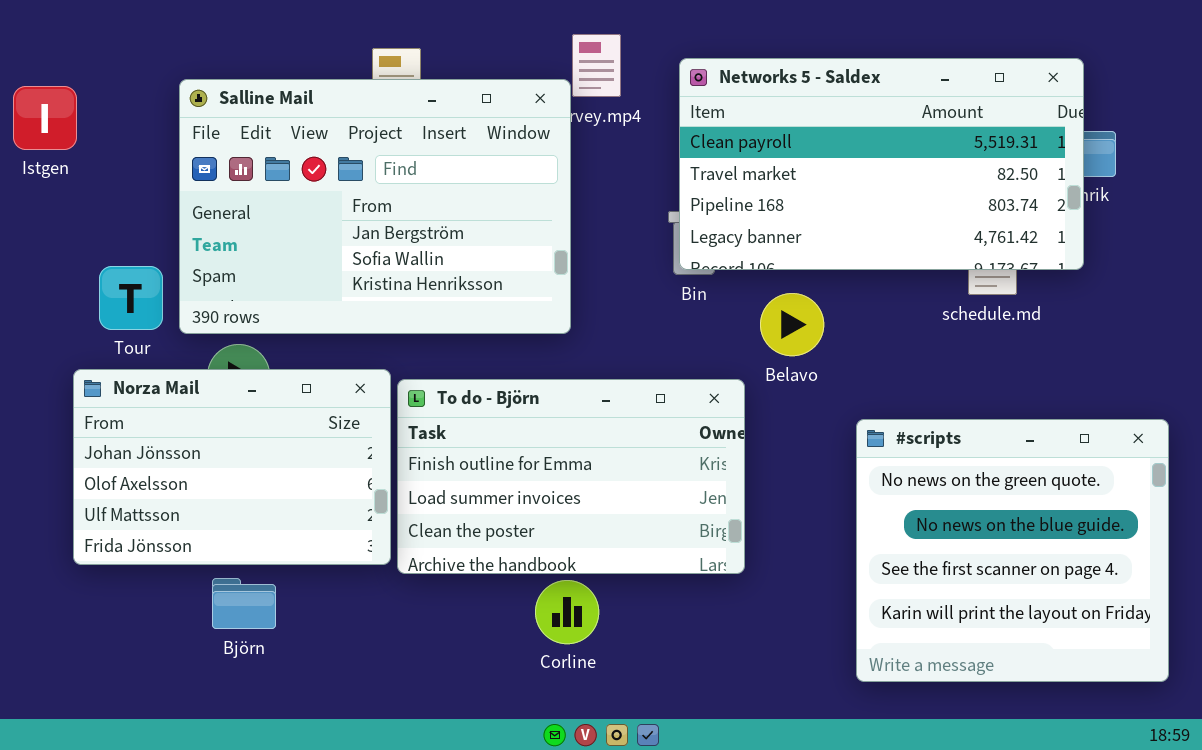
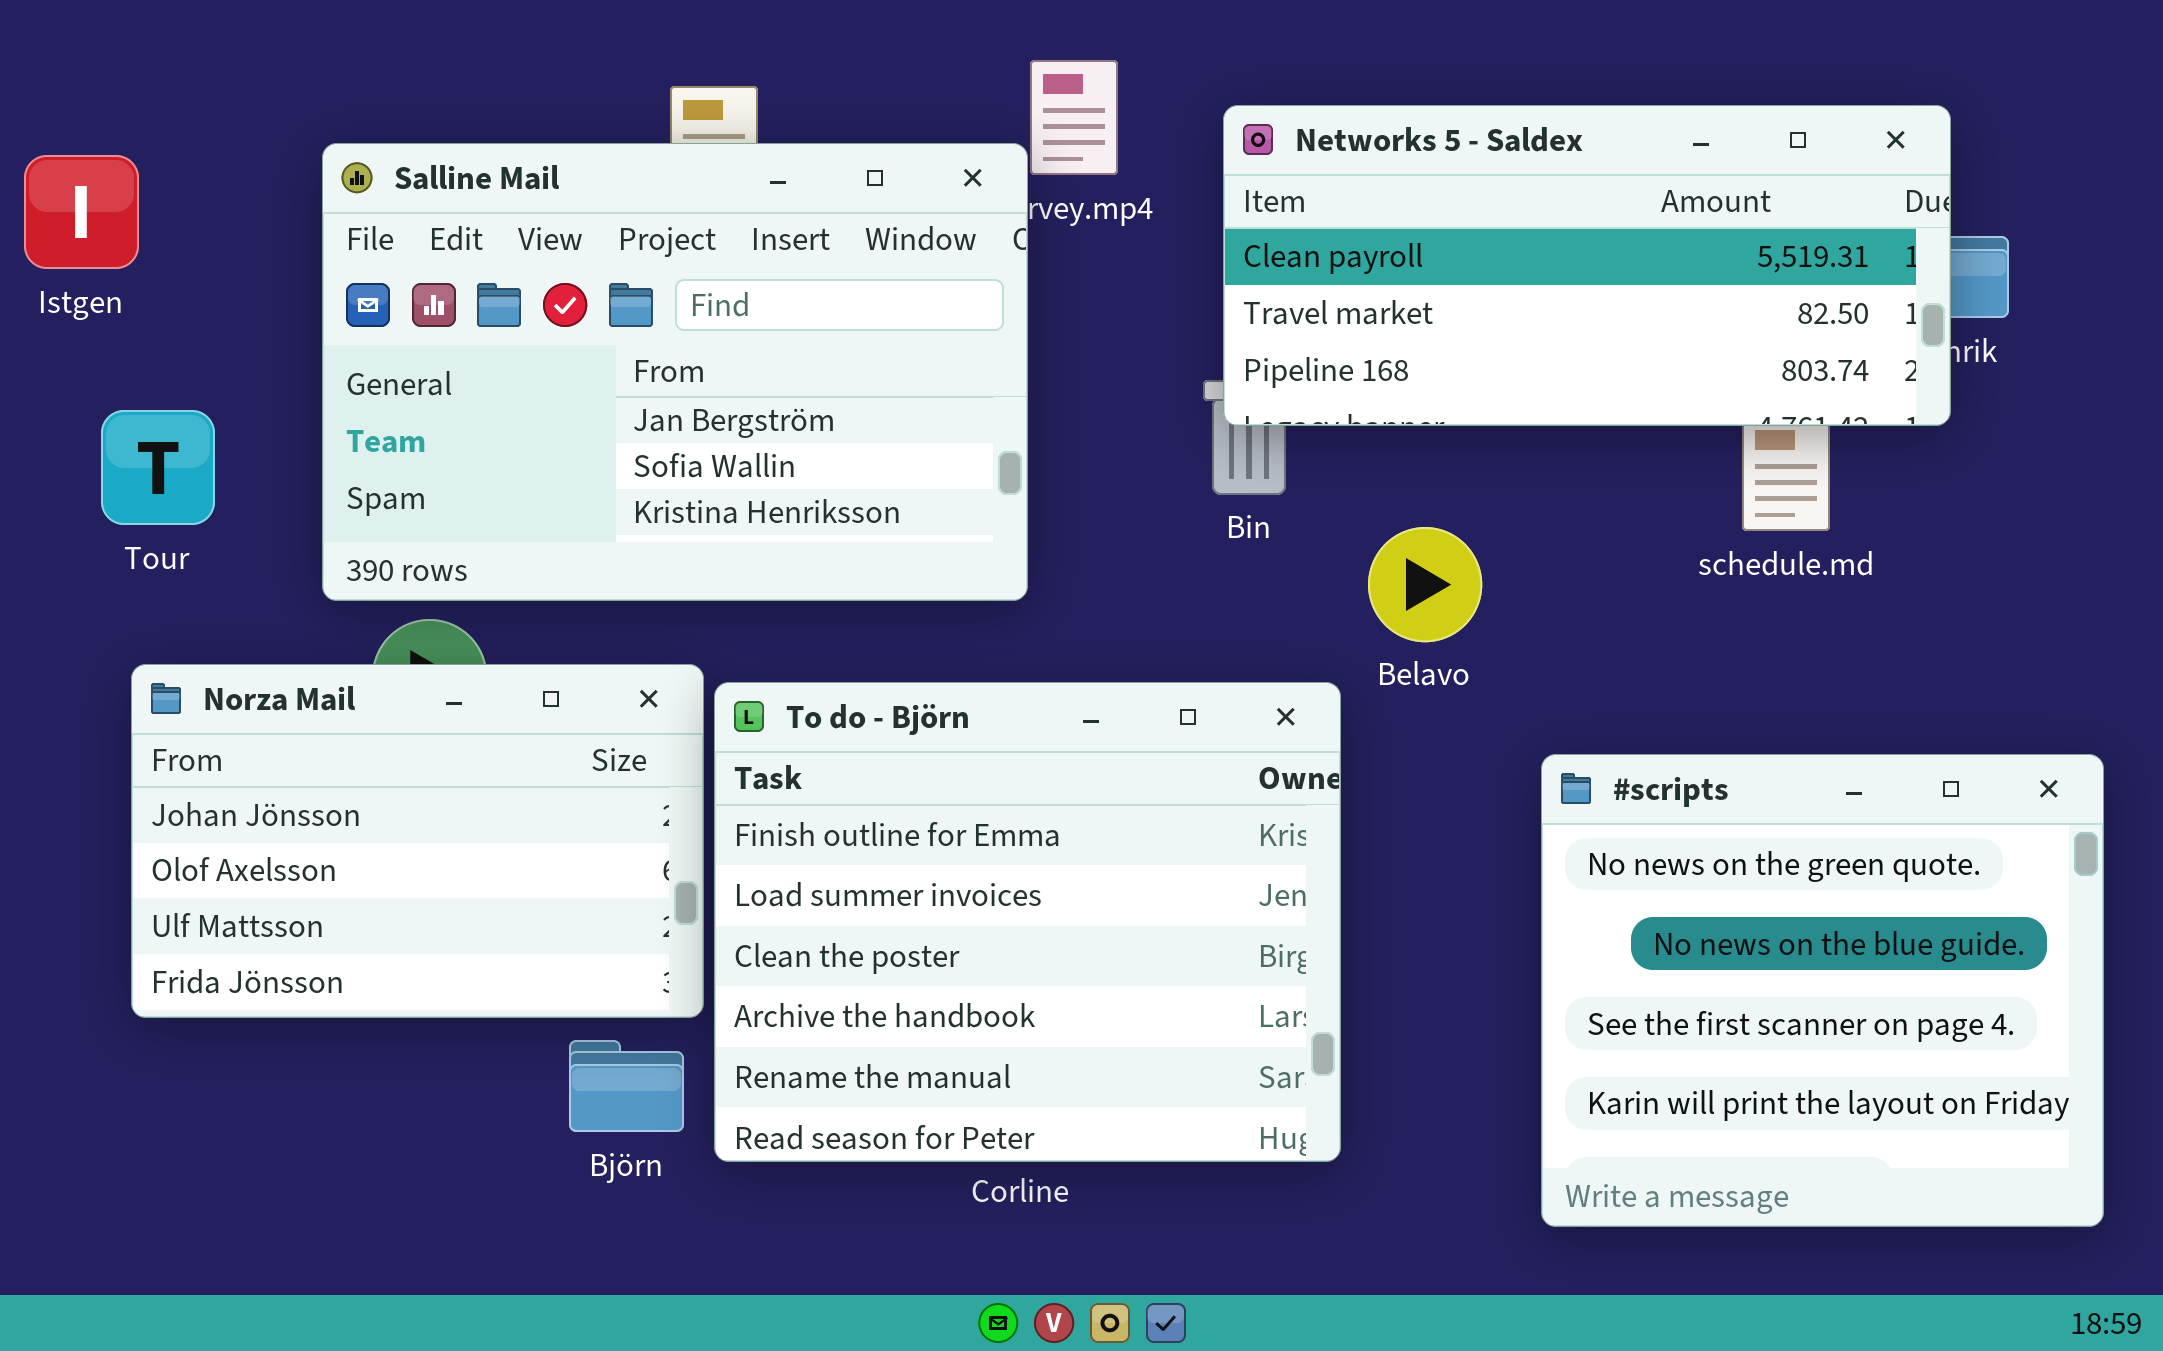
Networks 5 - Saldex: [679,58,1084,270] -> [1223,105,1951,426], resized
Tour: [99,266,163,330] -> [101,410,215,525], moved
To do - Björn: [397,379,745,574] -> [714,682,1341,1162], resized
Björn: [212,578,276,629] -> [569,1040,684,1132], moved

